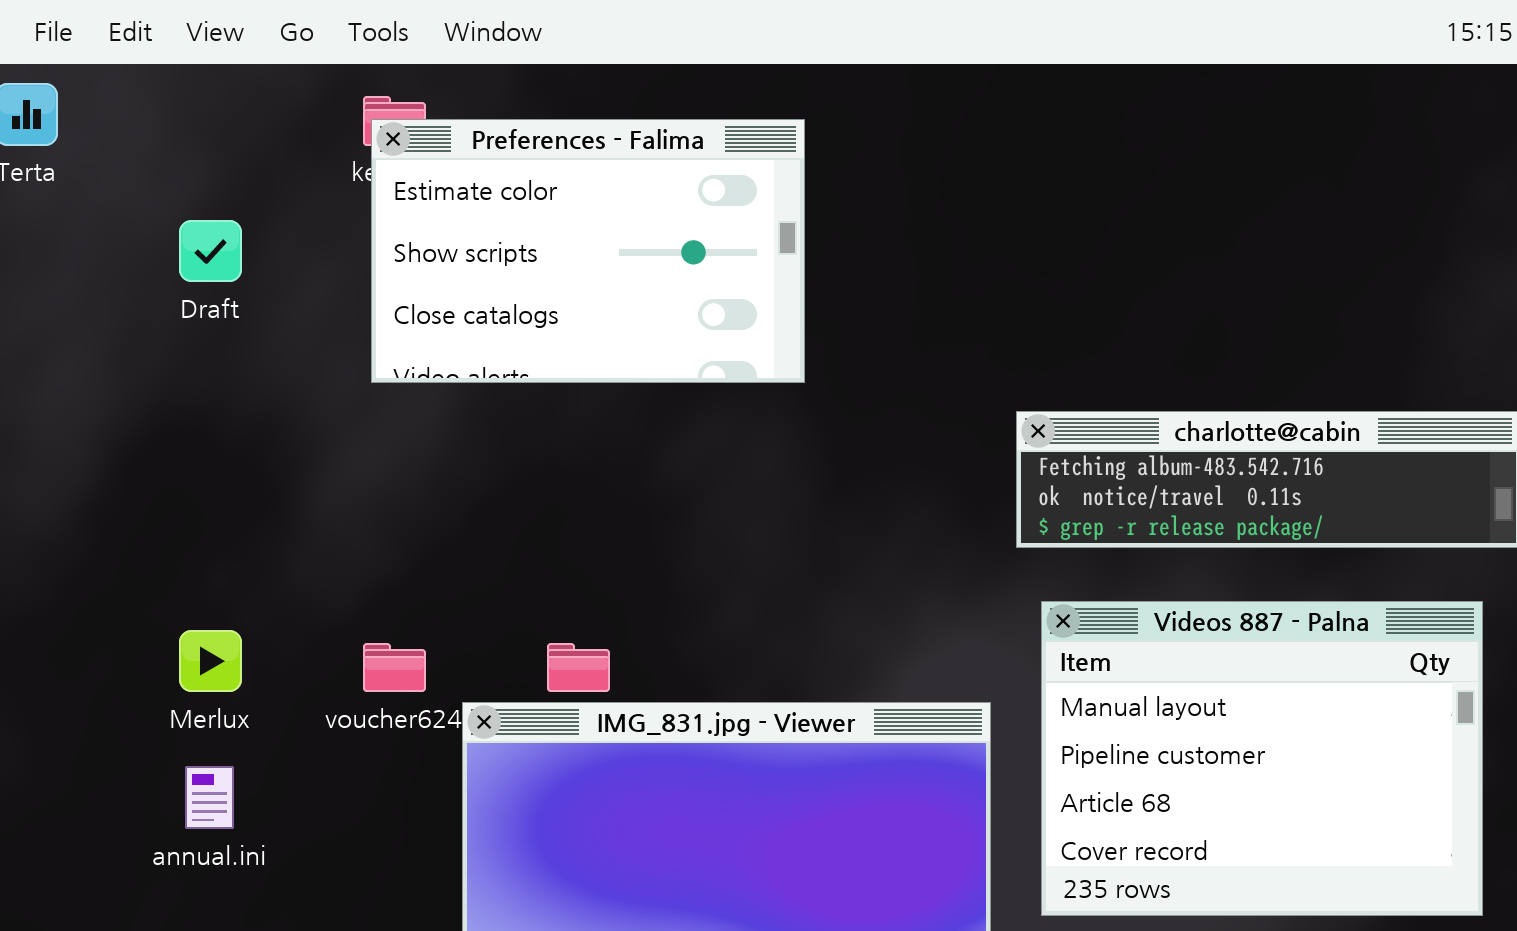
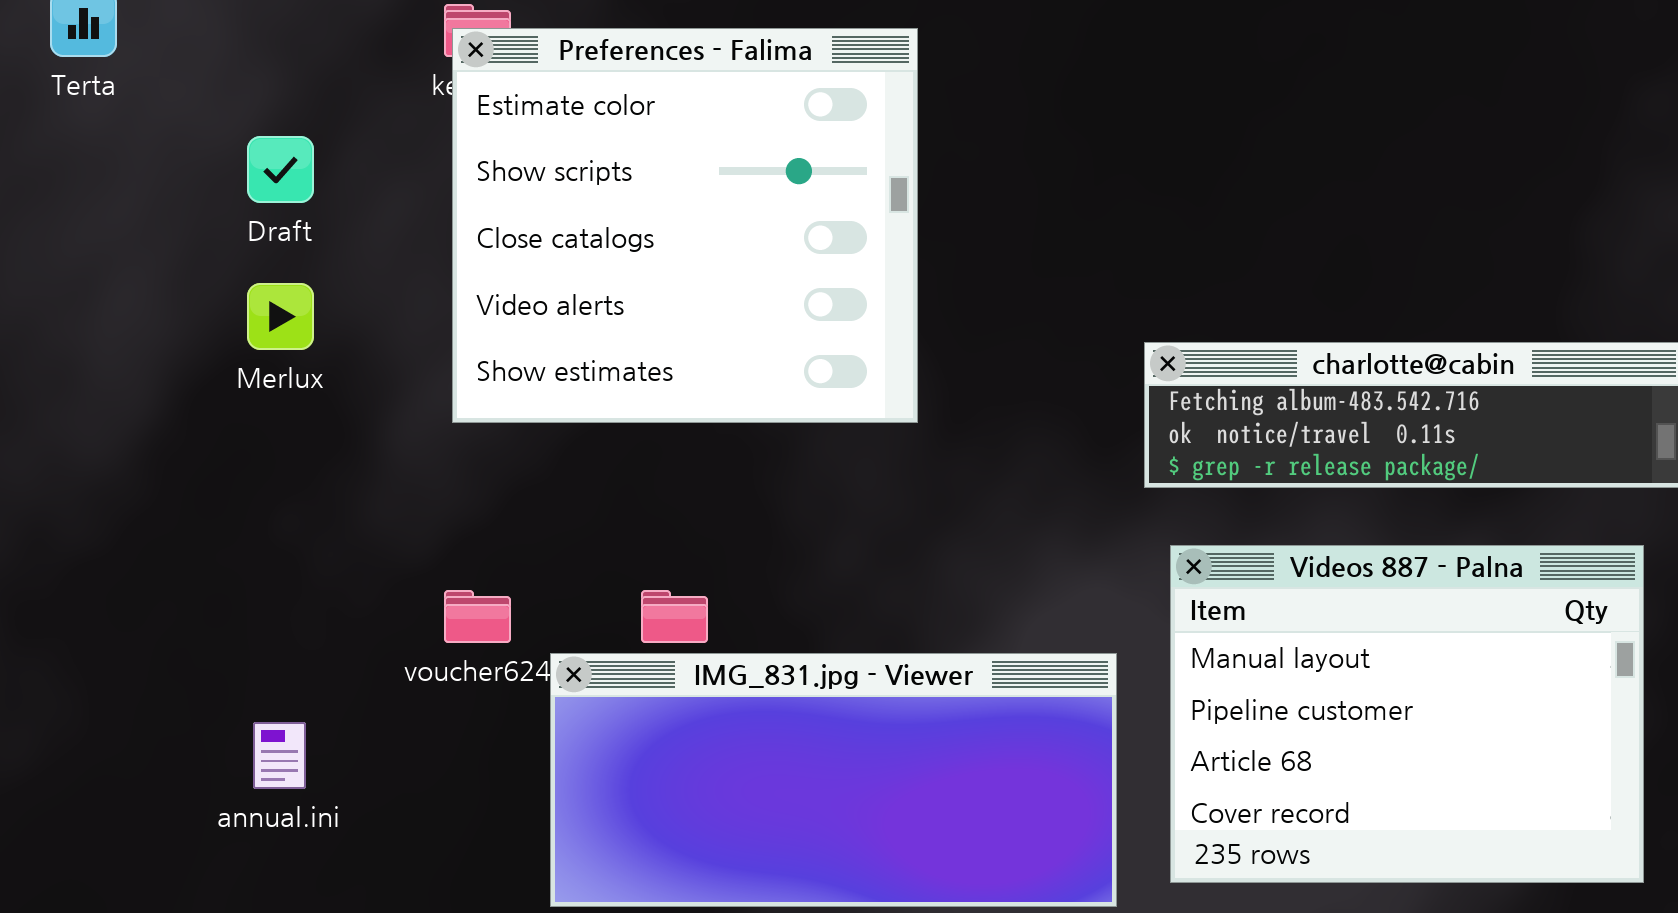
Preferences - Falima: [371,119,805,383] -> [452,28,918,423], resized
Merlux: [179,630,242,692] -> [247,283,314,350], moved

